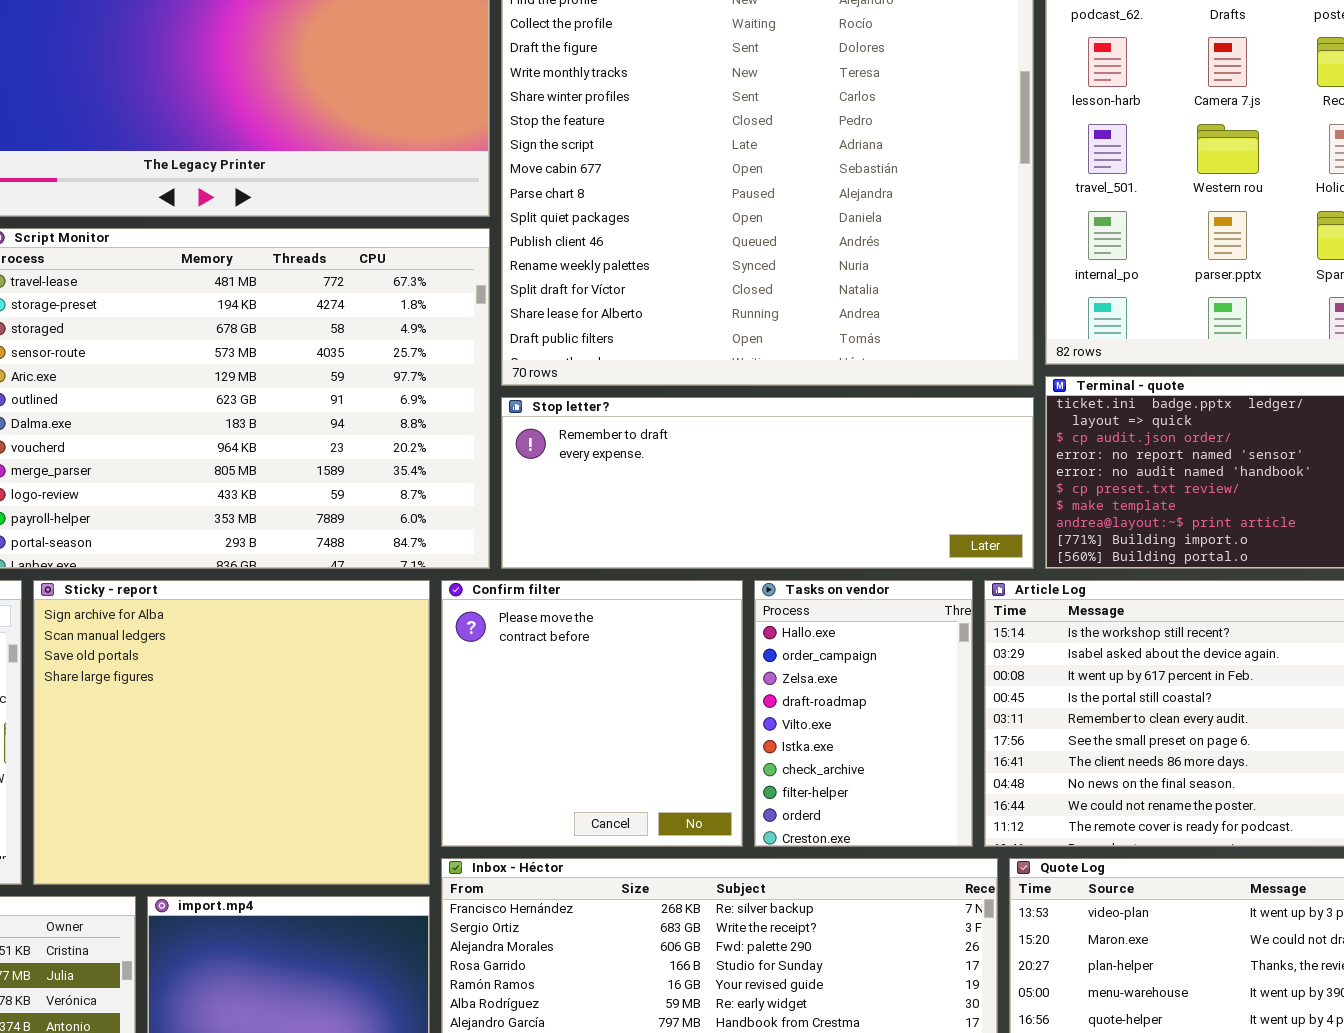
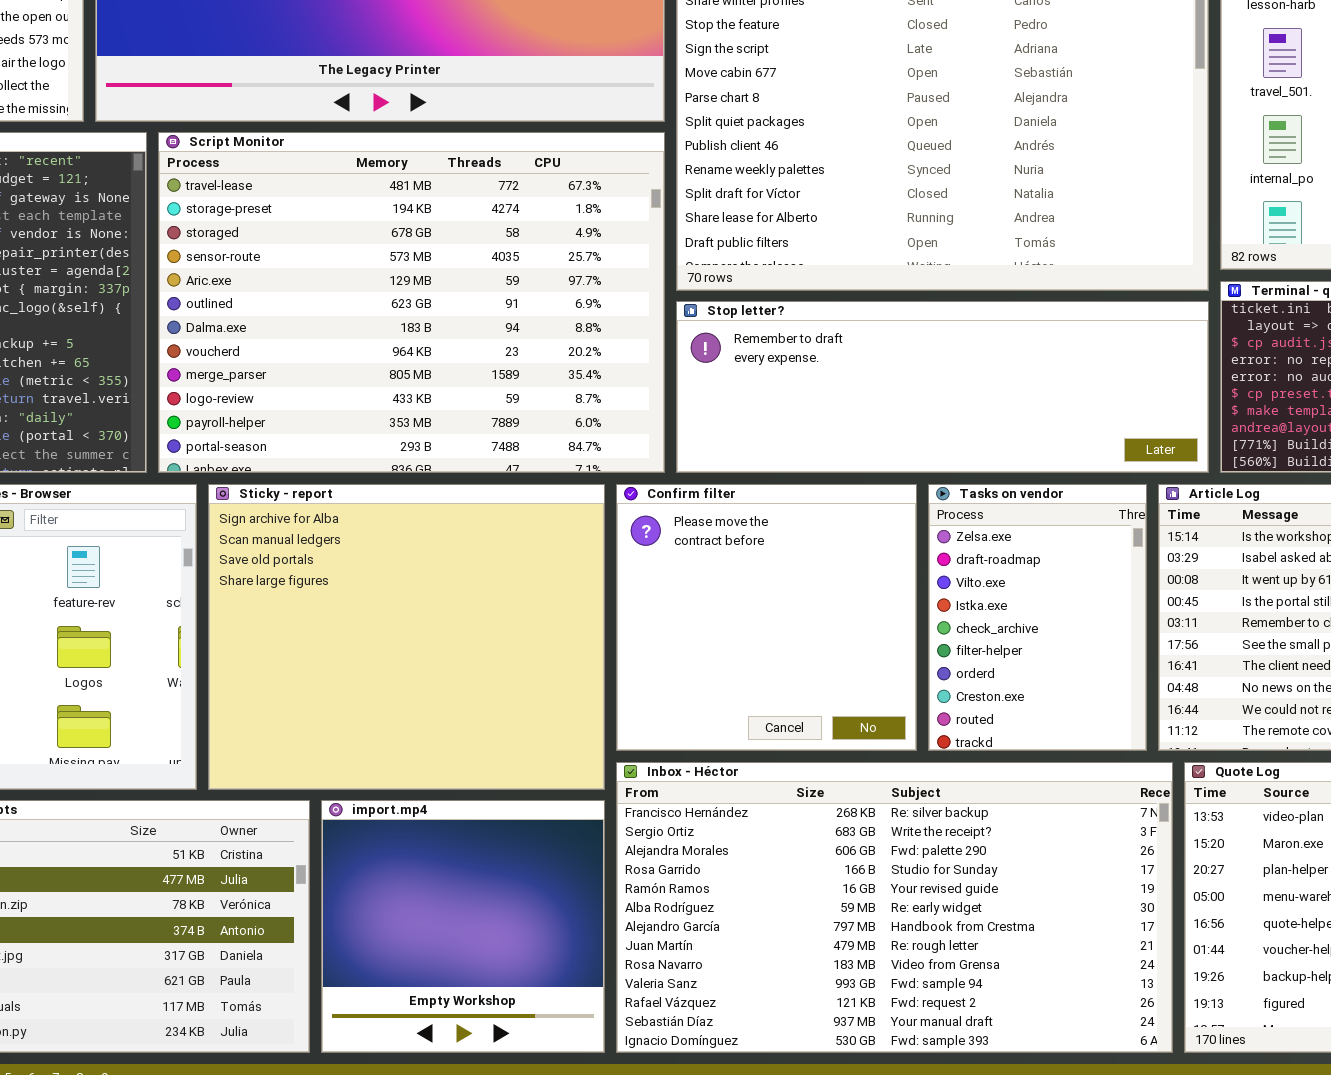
Tasks on vendor: [754,580,973,847] -> [928,484,1147,751], scrolled down 2 rows

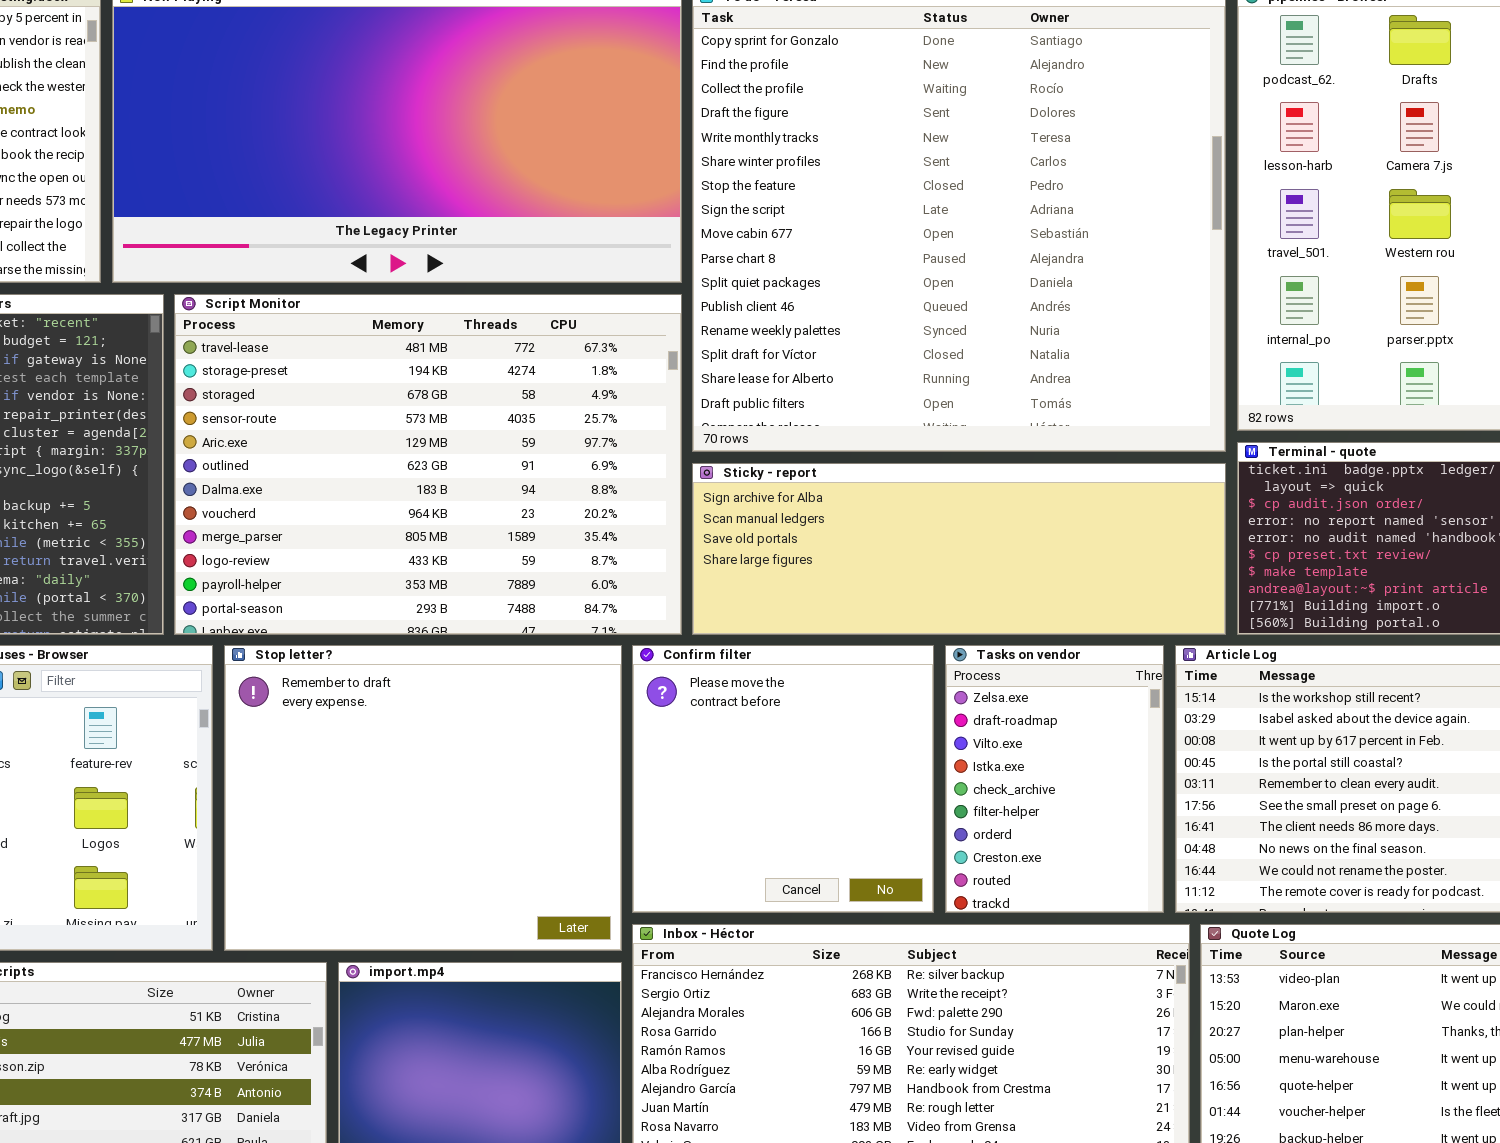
Stop letter?: [676,301,1209,473] -> [224,645,622,951], moved, resized
Sticky - report: [208,484,605,790] -> [692,463,1226,635], moved, resized

